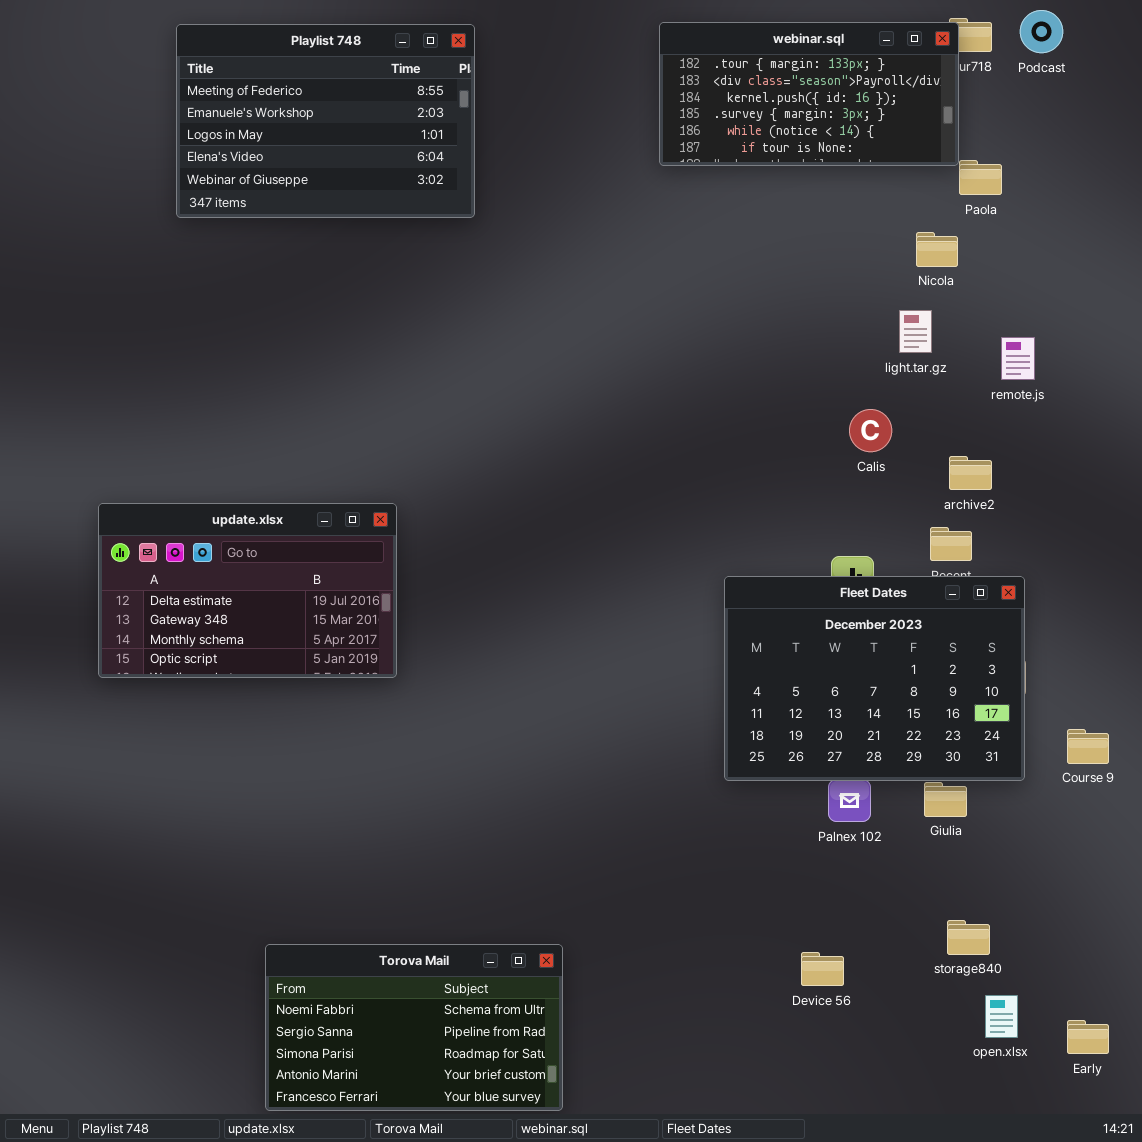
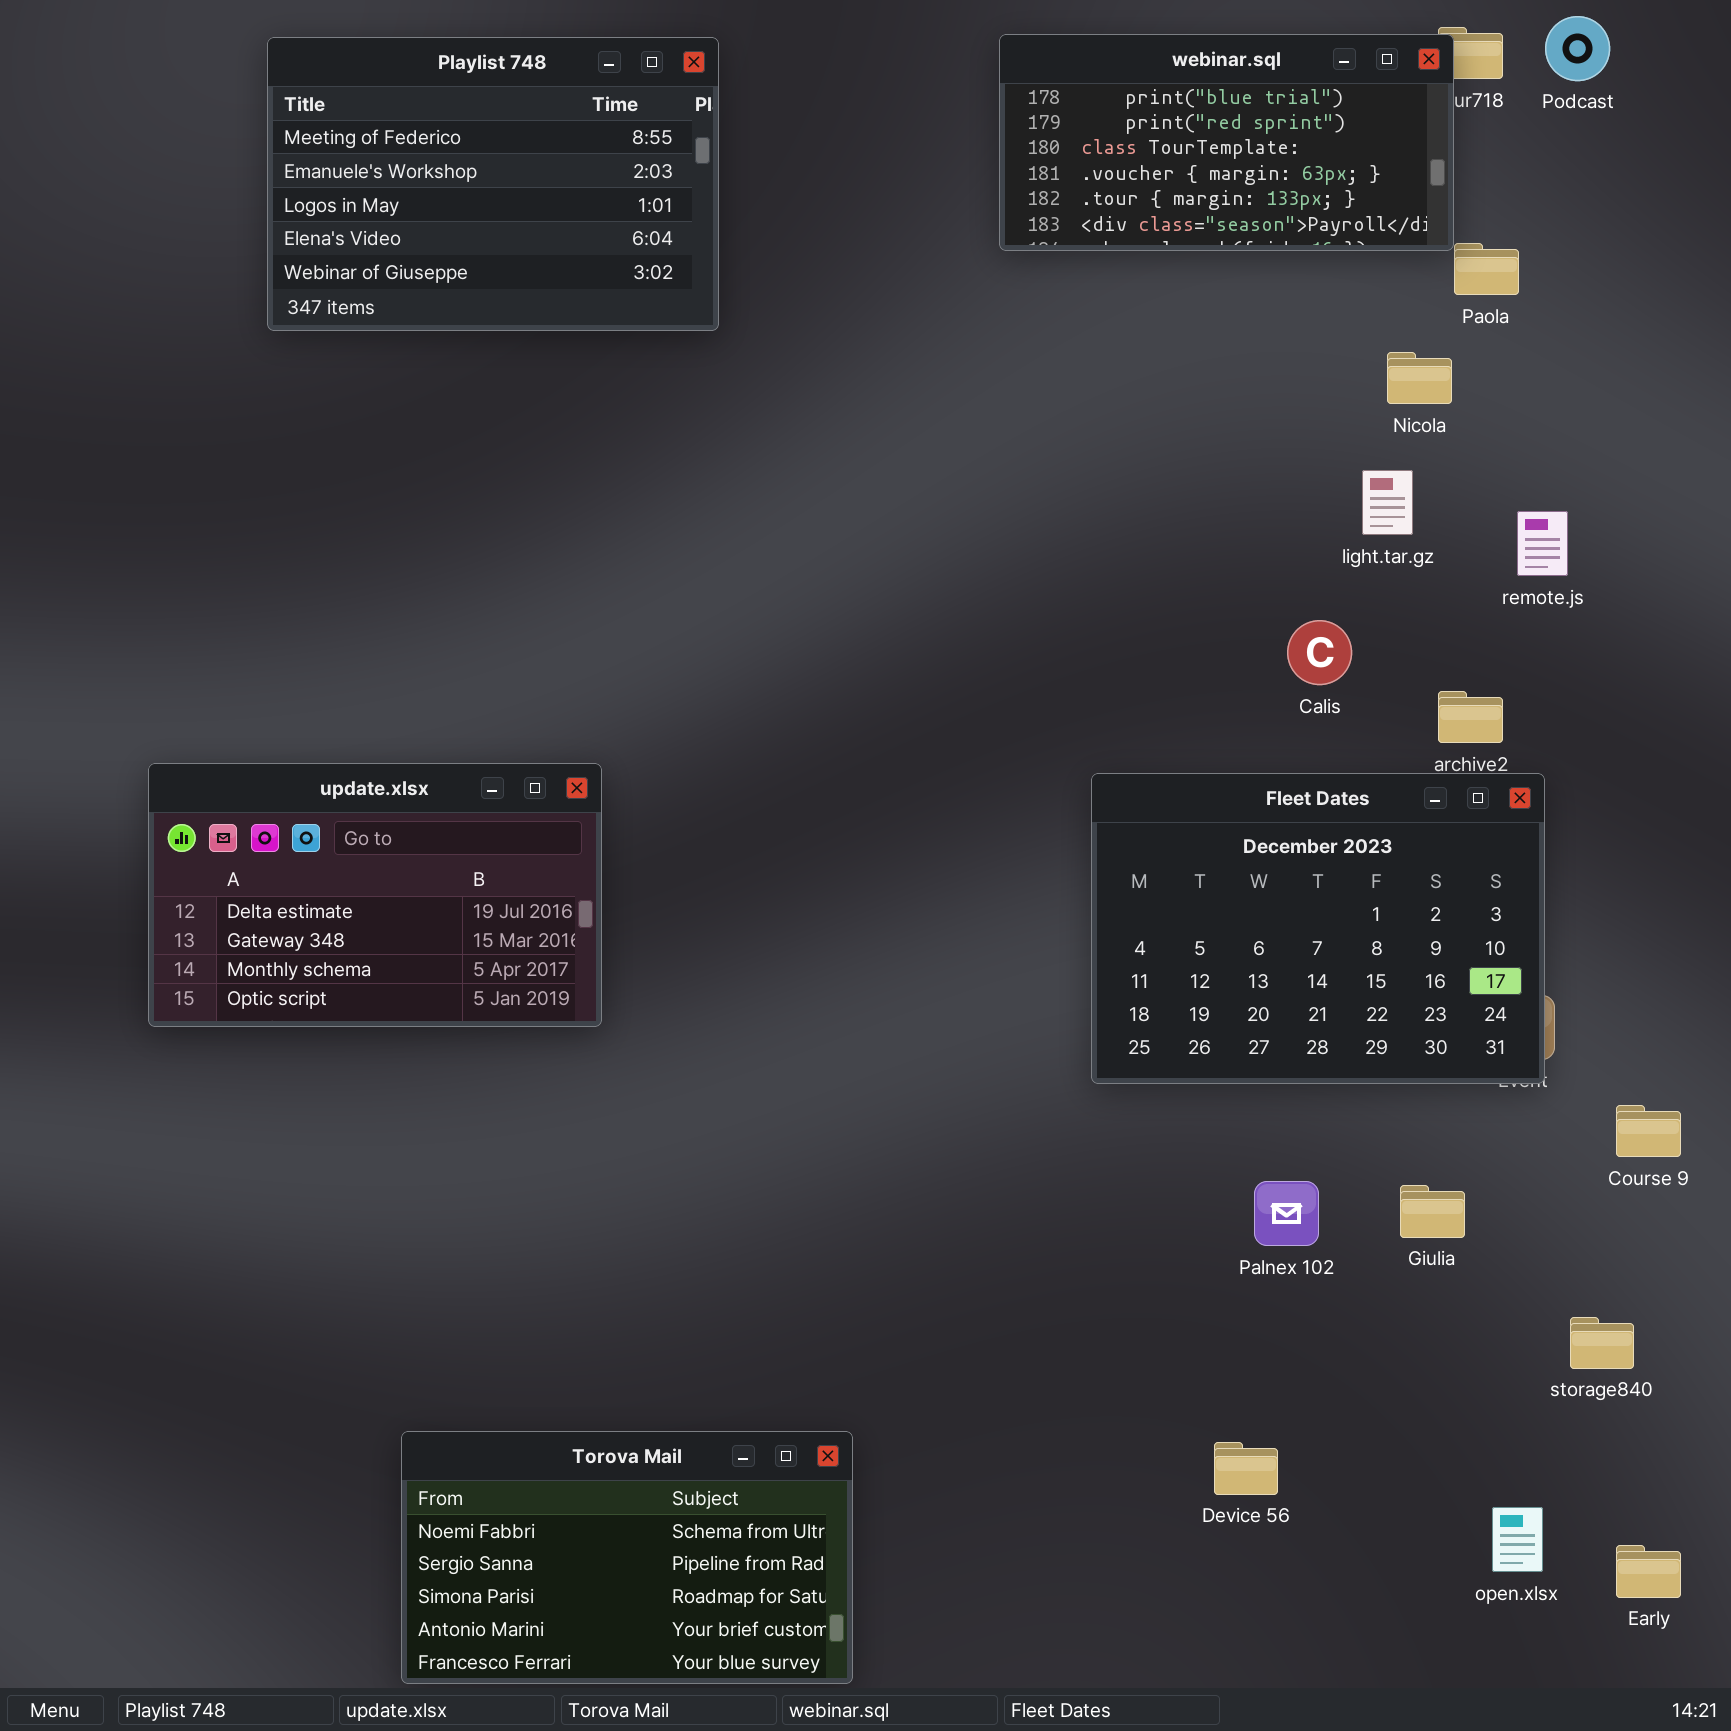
webinar.sql: [659,22,959,166] -> [999,34,1454,251], scrolled up 4 rows
Fleet Dates: [724,576,1025,781] -> [1091,773,1545,1084], moved
storage840: [947,920,990,955] -> [1570,1317,1634,1369], moved

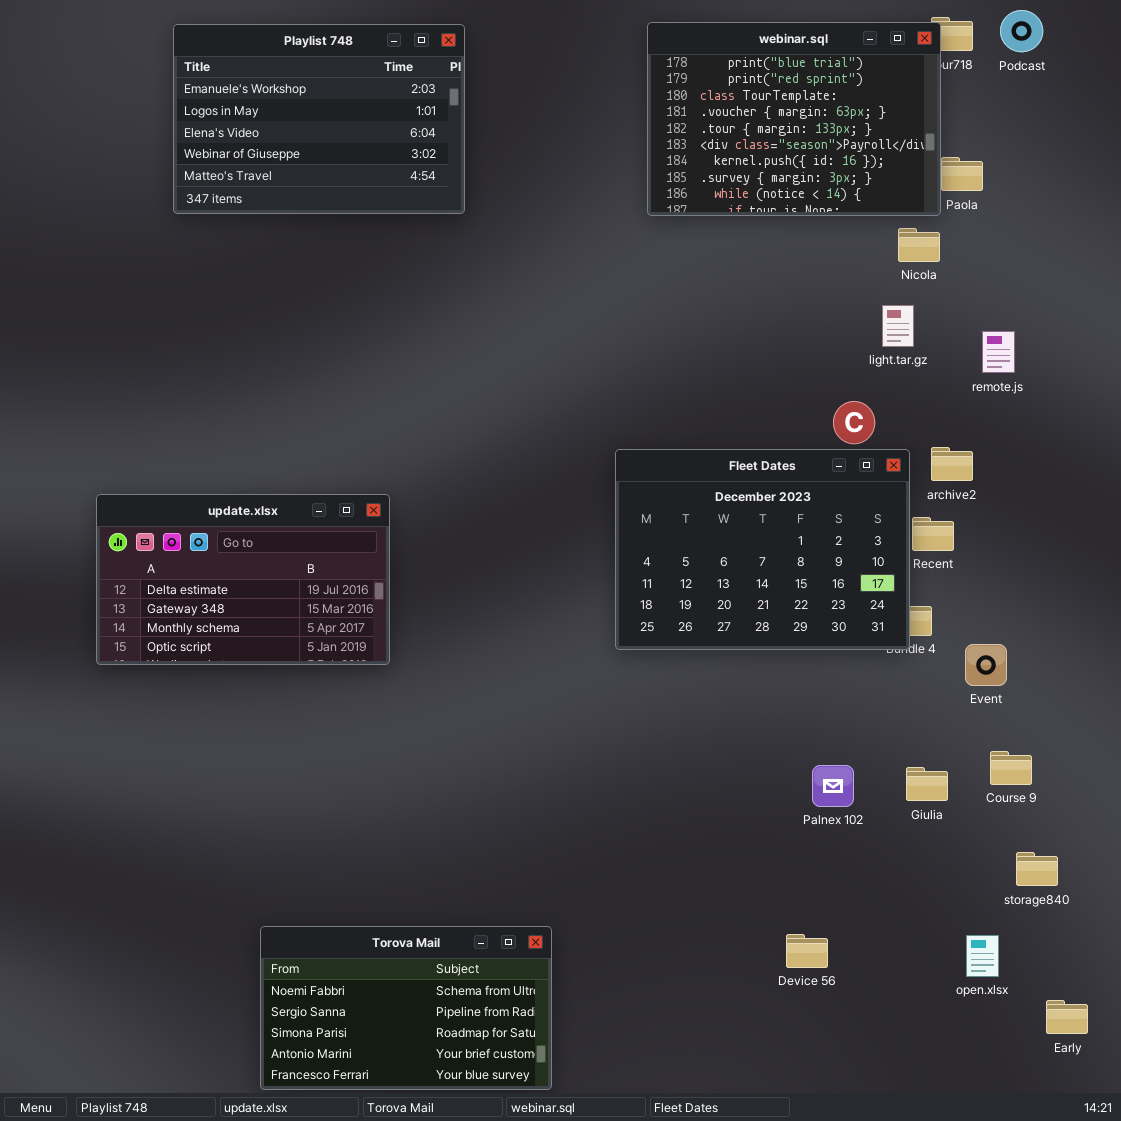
webinar.sql: [999,34,1454,251] -> [647,22,941,216], resized
Playlist 748: [267,37,719,331] -> [173,24,465,214], scrolled down 1 row
Fleet Dates: [1091,773,1545,1084] -> [615,449,910,650], moved
Course 9: [1616,1105,1681,1157] -> [990,751,1032,785], moved
open.xlsx: [1492,1507,1543,1572] -> [966,935,999,977], moved

